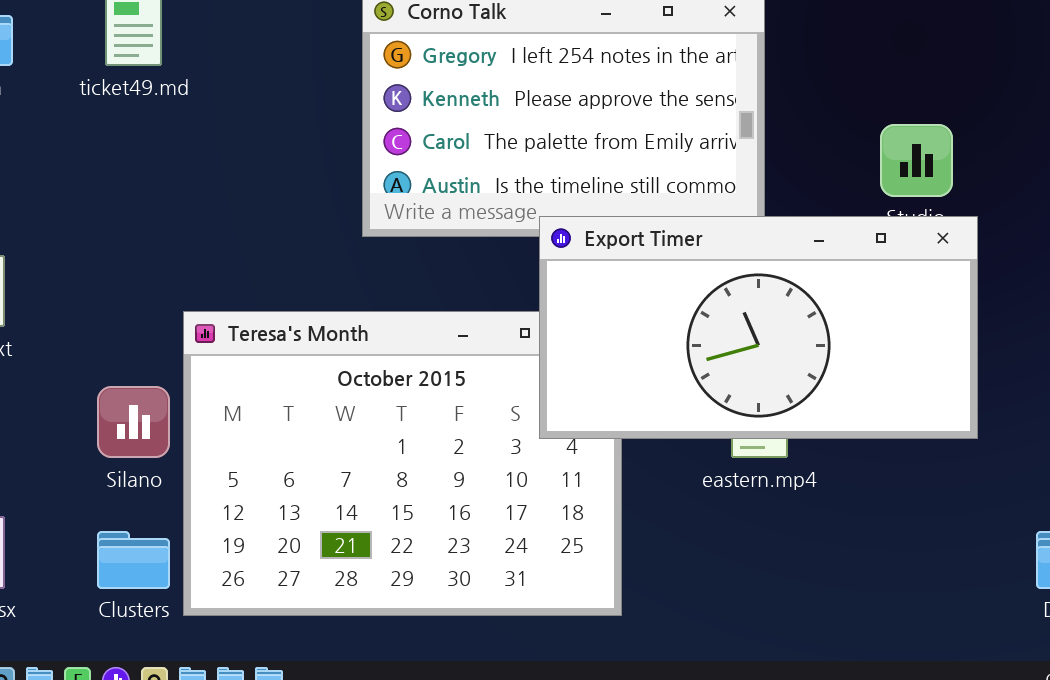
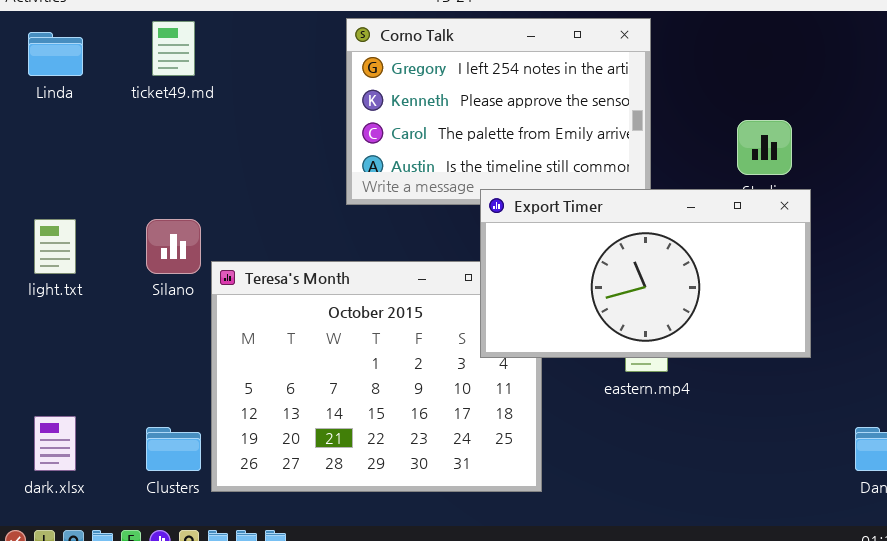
Silano: [97,386,170,458] -> [146,219,201,274], moved

